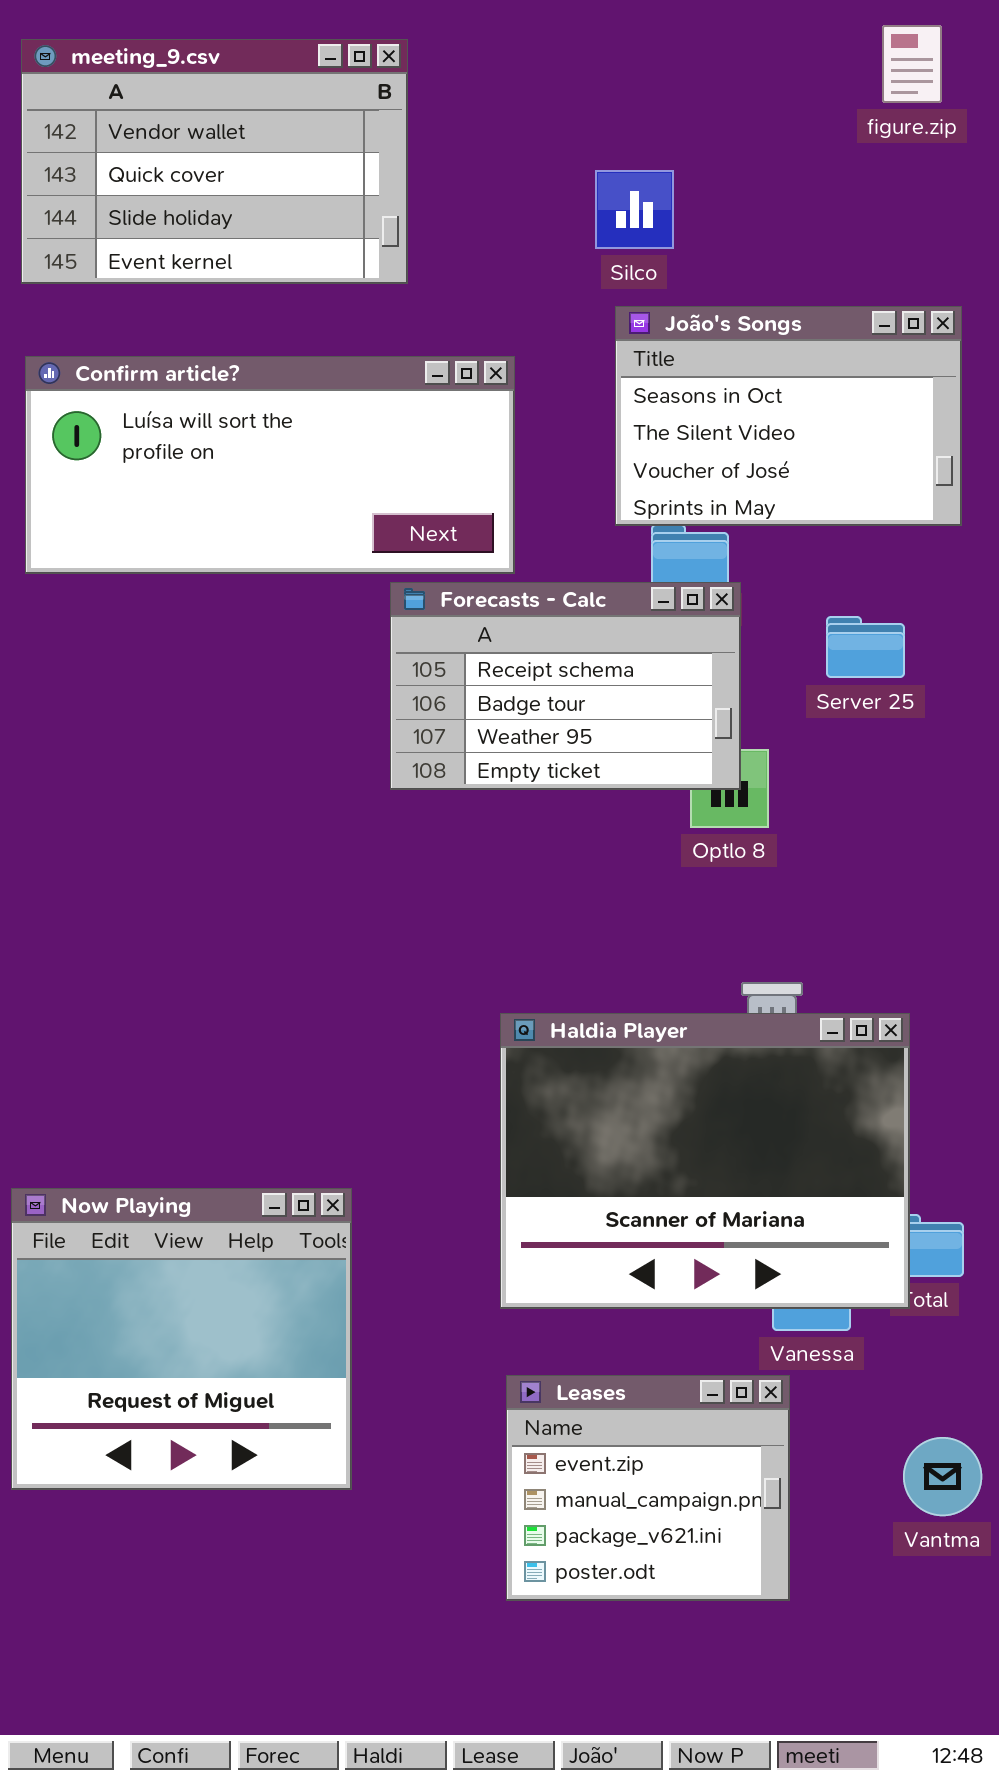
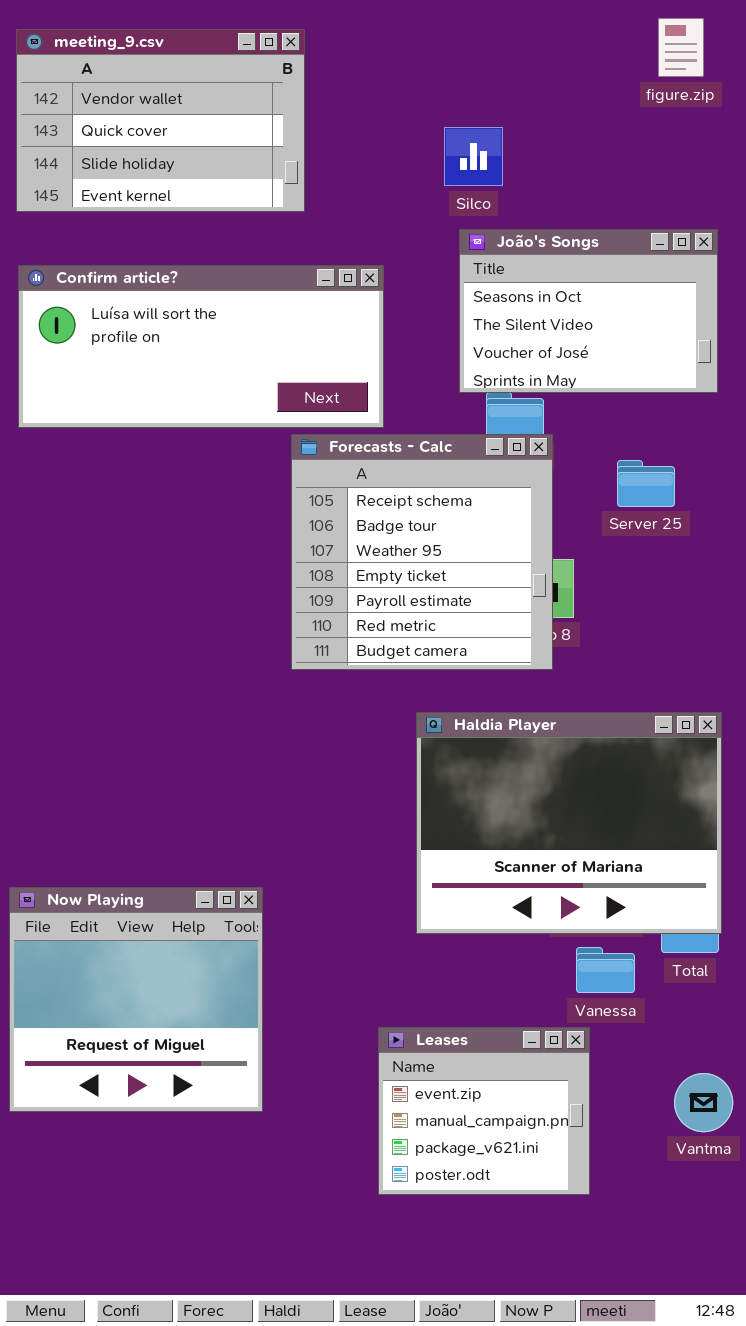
Forecasts - Calc: [390,582,741,790] -> [291,434,553,670], resized
Haldia Player: [500,1013,910,1309] -> [416,712,722,934], moved

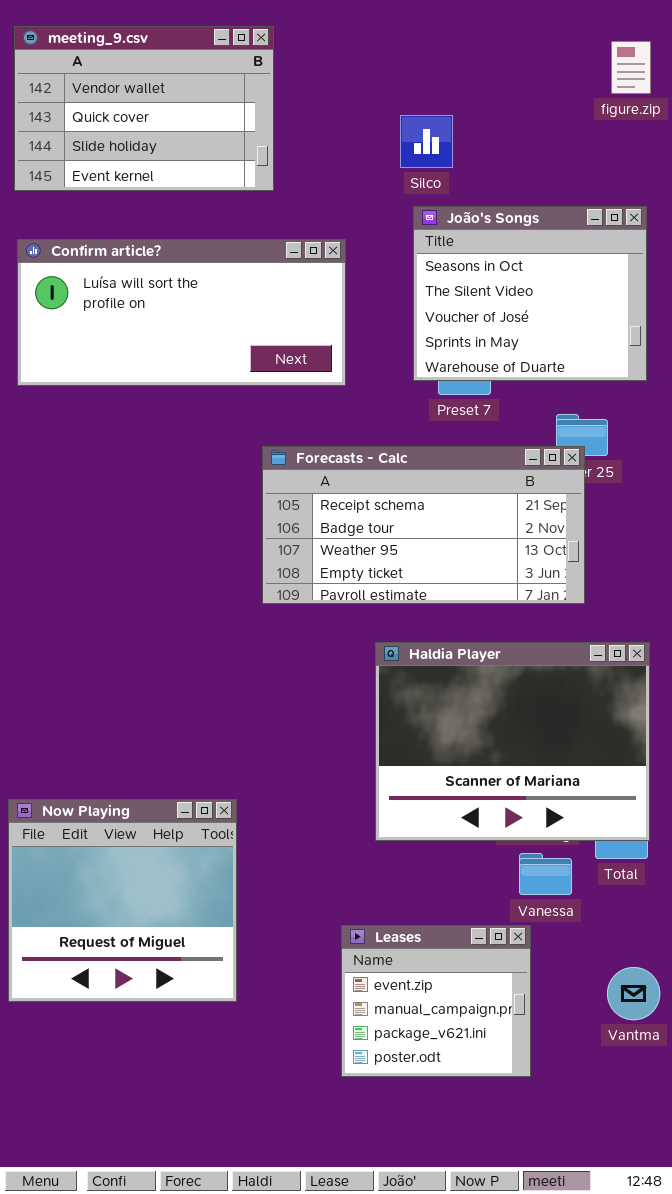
figure.zip: [658,18,704,77] -> [611,41,651,94], moved
João's Songs: [459,229,718,393] -> [413,206,647,381], resized
Forecasts - Calc: [291,434,553,670] -> [262,446,585,604], resized

